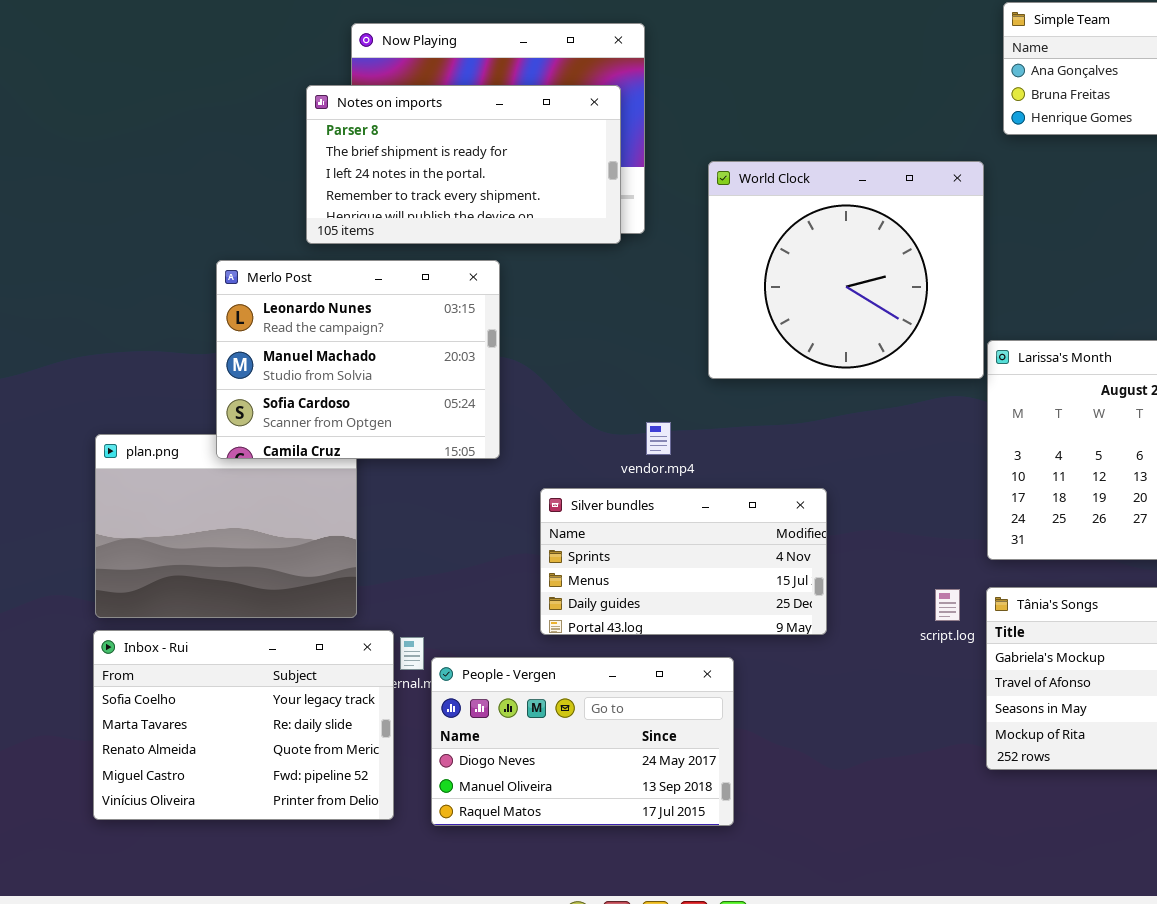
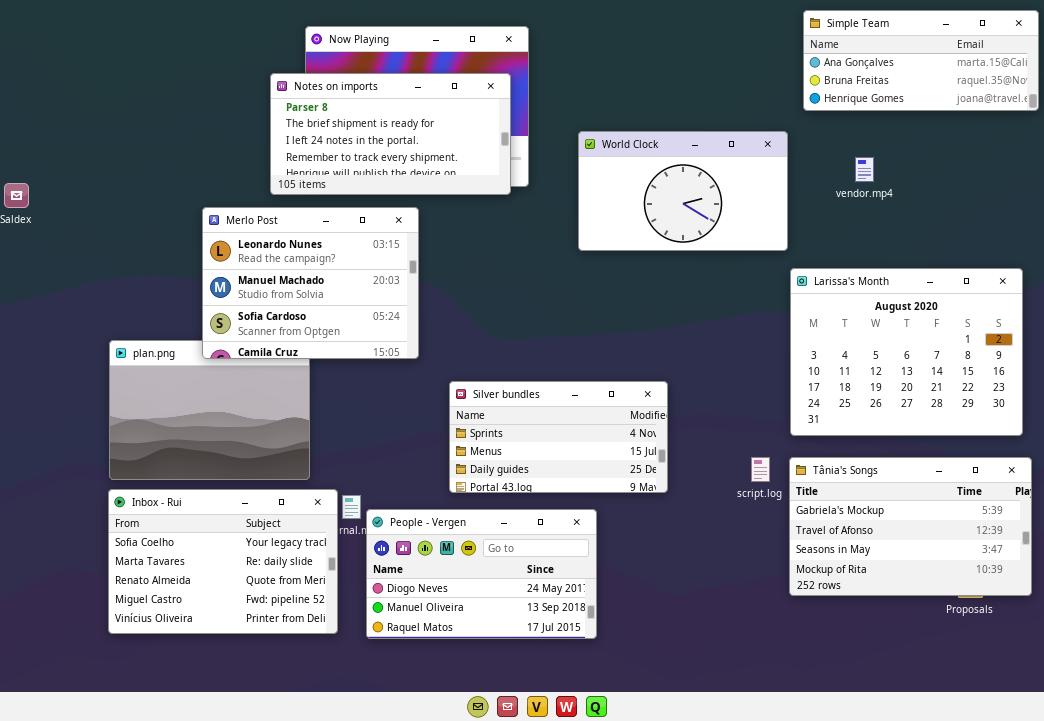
World Clock: [708,161,984,379] -> [578,131,788,251], resized
vendor.mp4: [646,422,671,455] -> [855,157,874,182], moved

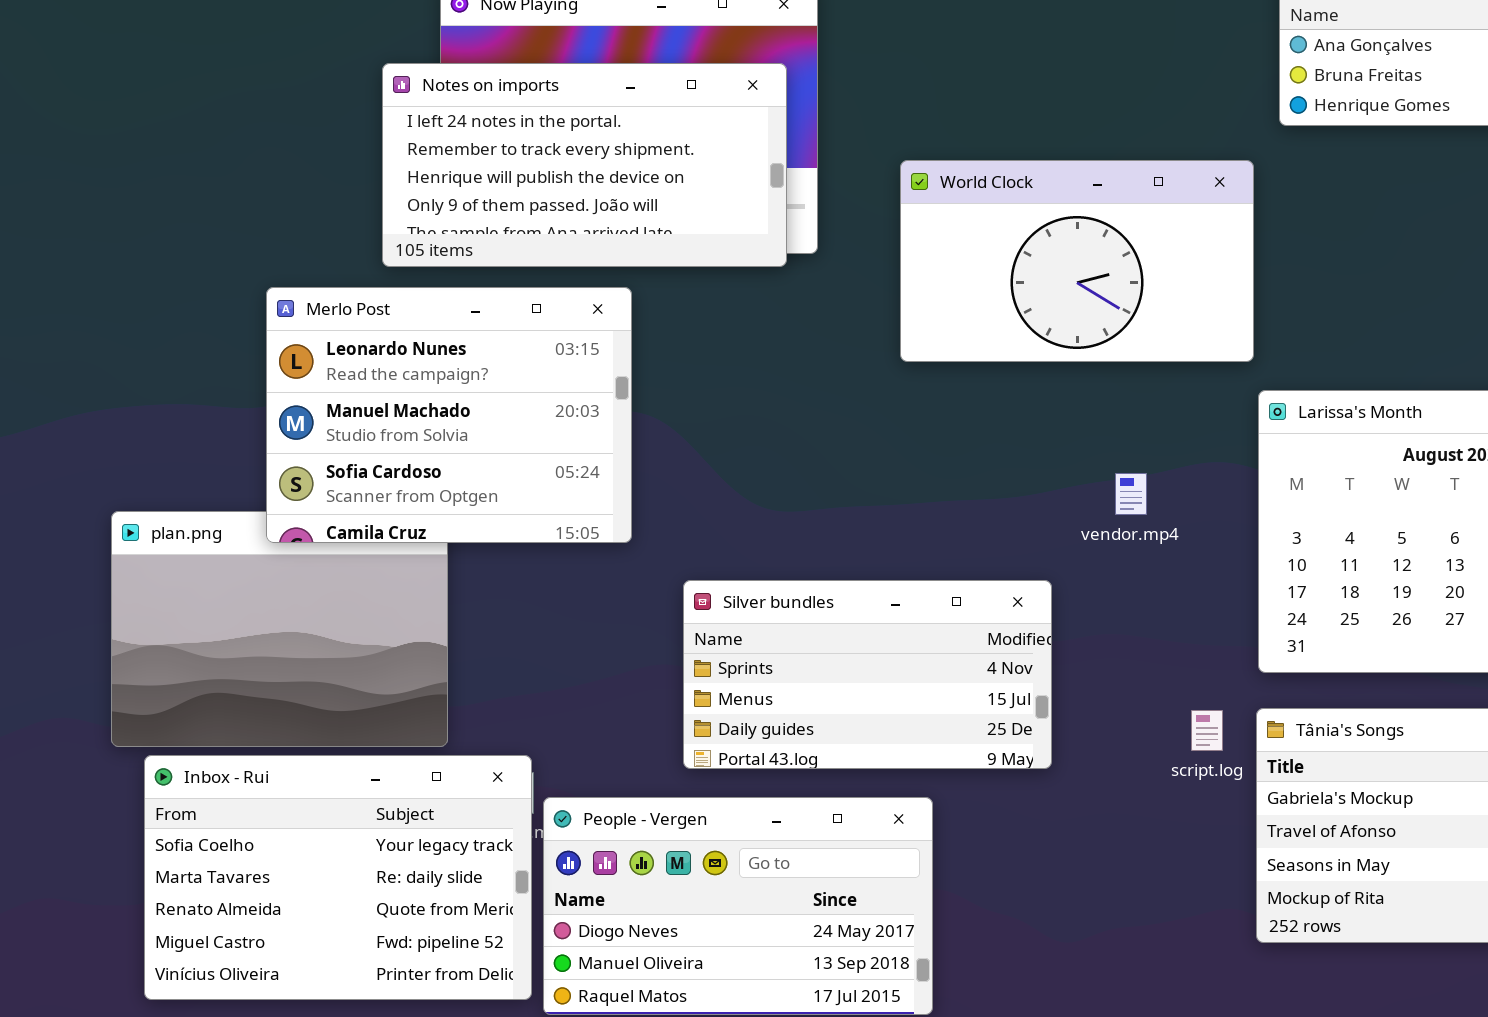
Notes on imports: [270,73,511,195] -> [382,63,787,267], scrolled down 2 rows
vendor.mp4: [855,157,874,182] -> [1115,473,1147,515], moved
Inbox - Rui: [108,489,338,634] -> [144,755,532,1000], moved

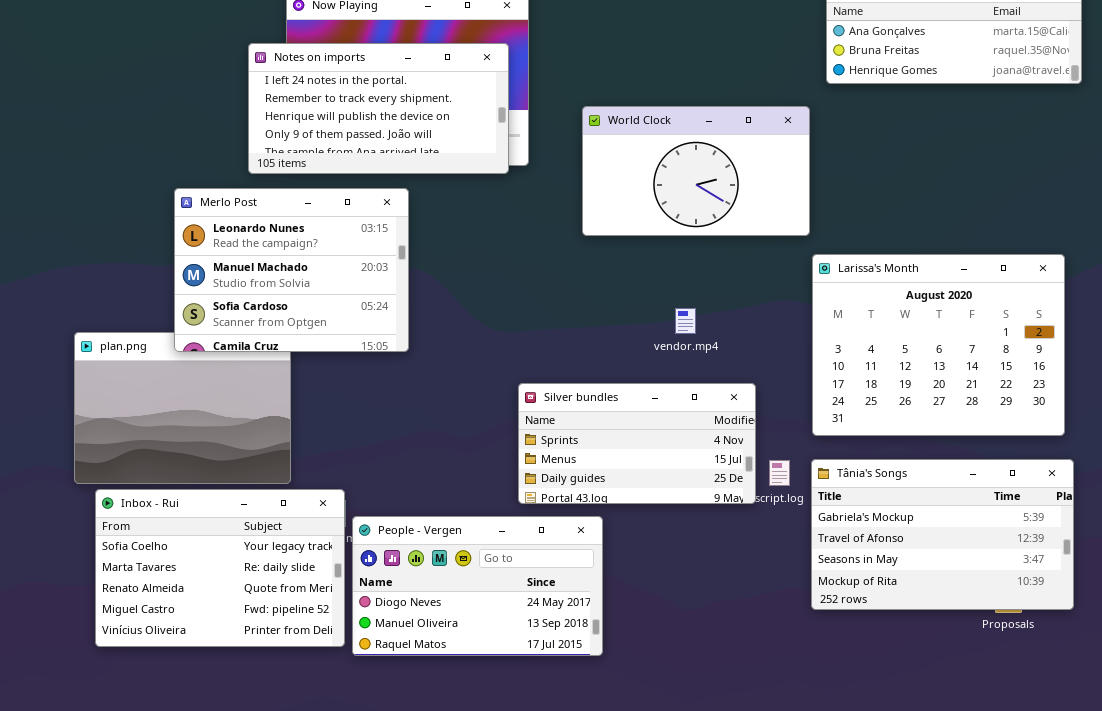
vendor.mp4: [1115,473,1147,515] -> [675,308,696,334], moved
Silver bundles: [683,580,1052,769] -> [518,383,756,504], moved

